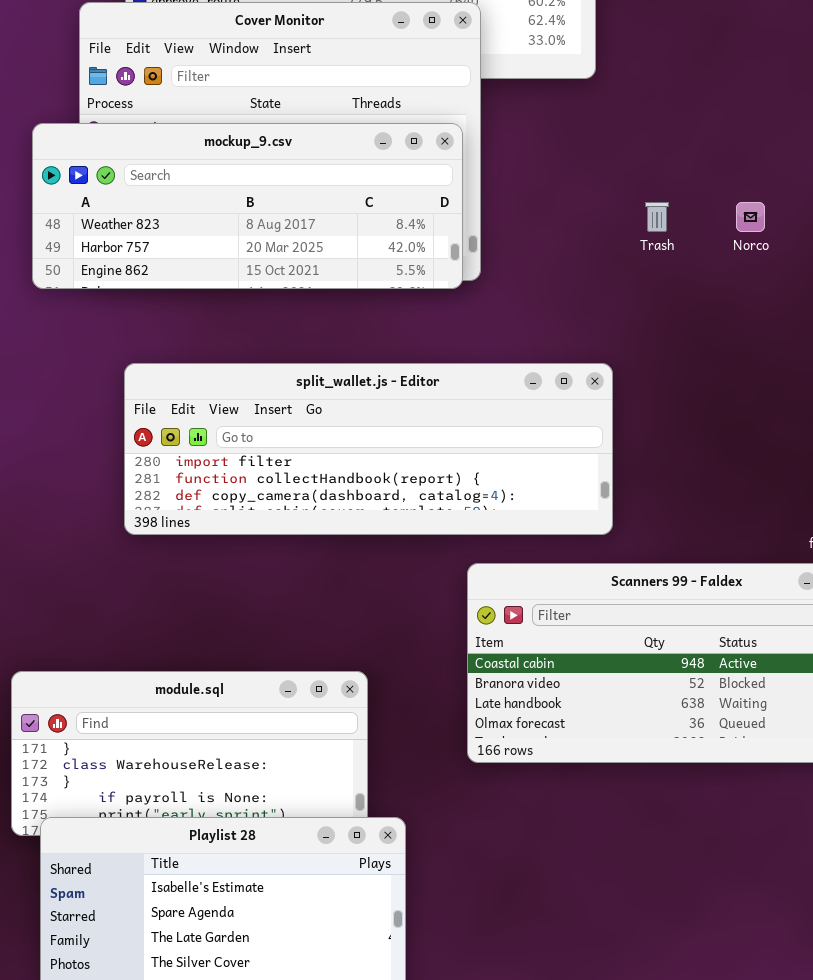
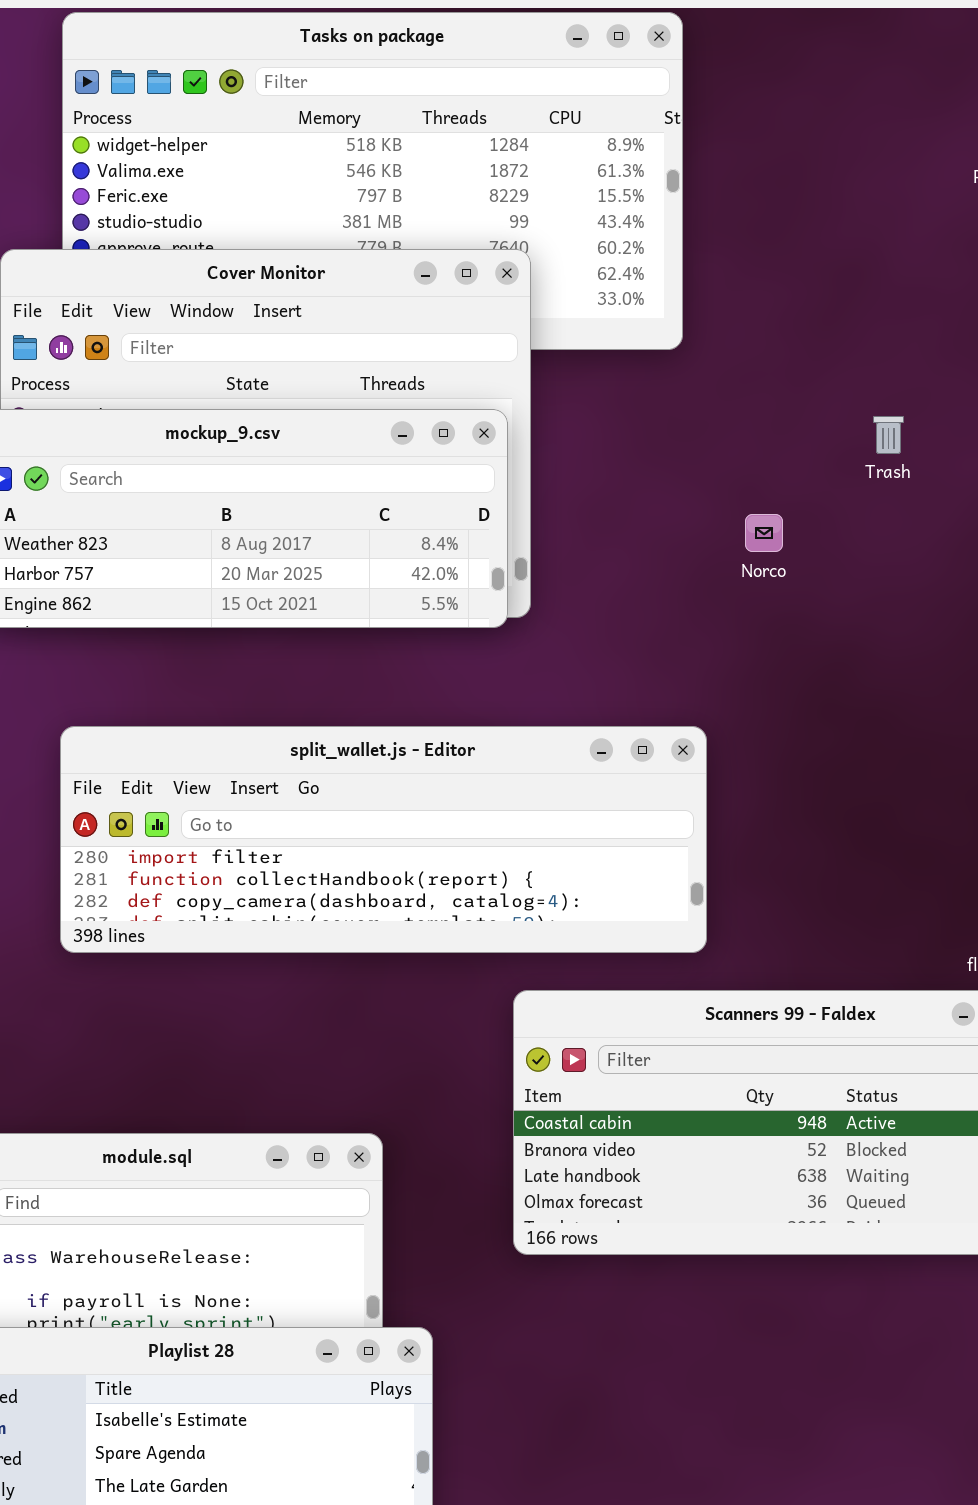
Trash: [645,202,669,232] -> [873,416,904,454], moved
Norco: [736,202,765,232] -> [745,514,783,552], moved

